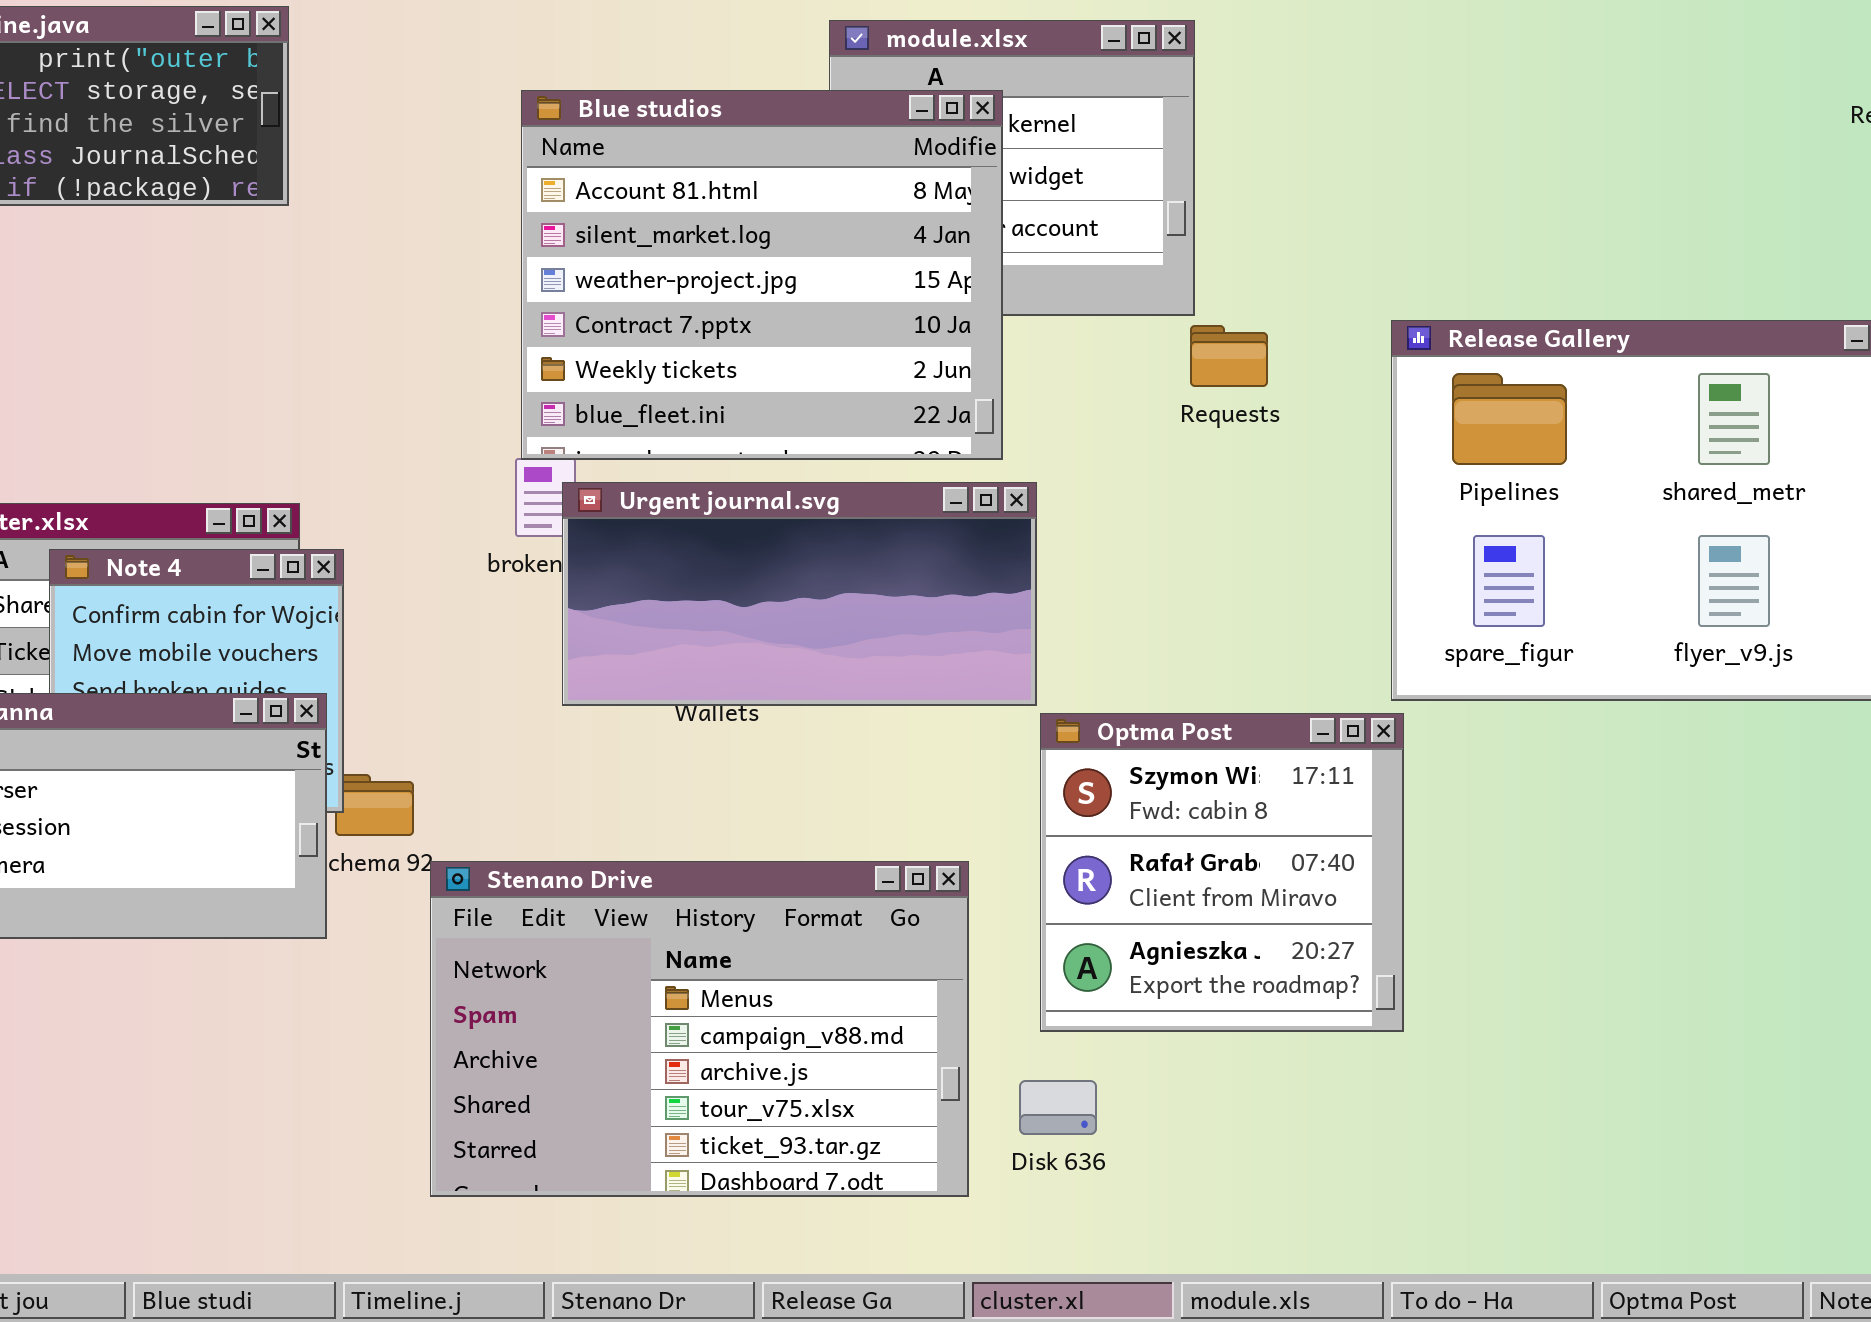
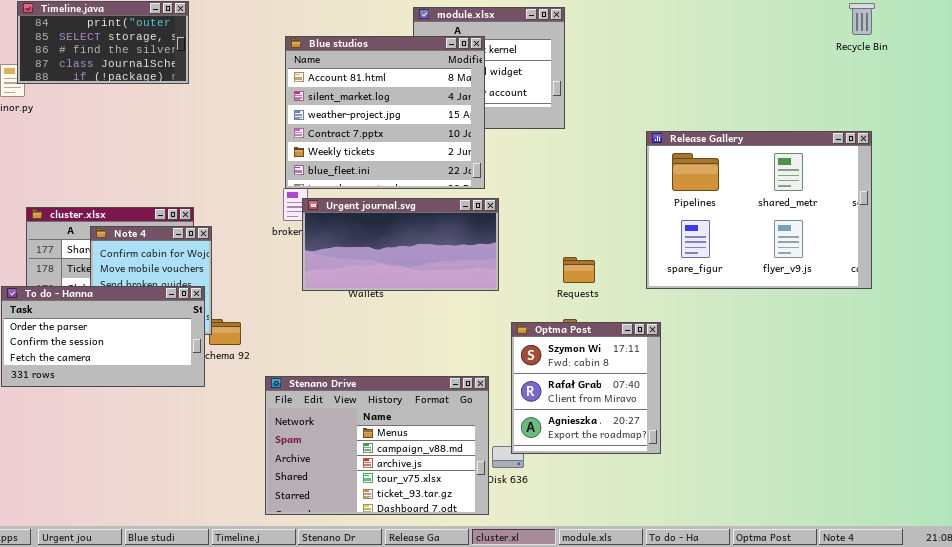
Requests: [1190,325,1268,387] -> [563,257,595,283], moved
Optma Post: [1040,713,1404,1032] -> [511,322,661,454], moved
Stenano Drive: [430,861,969,1197] -> [265,376,489,515], moved

